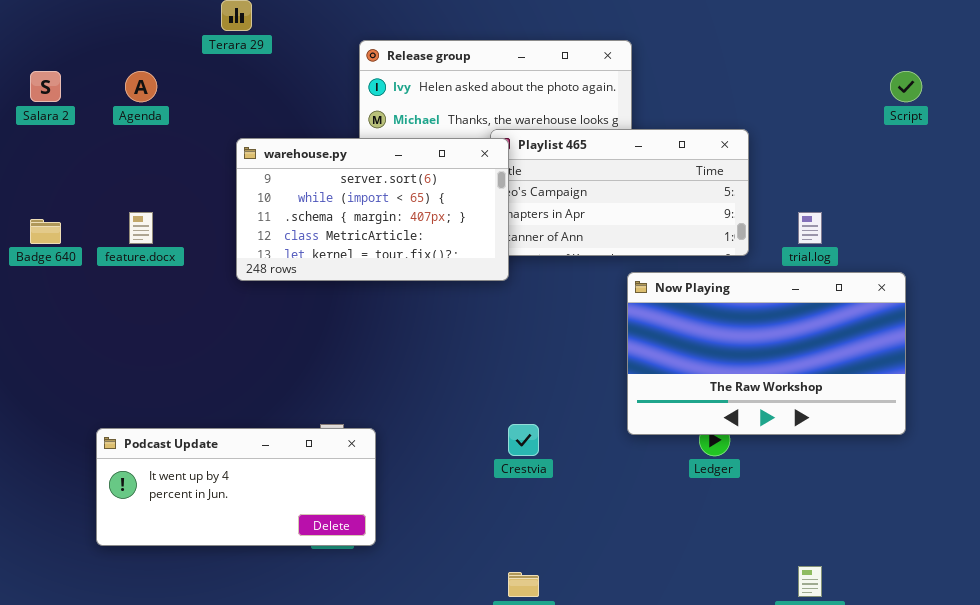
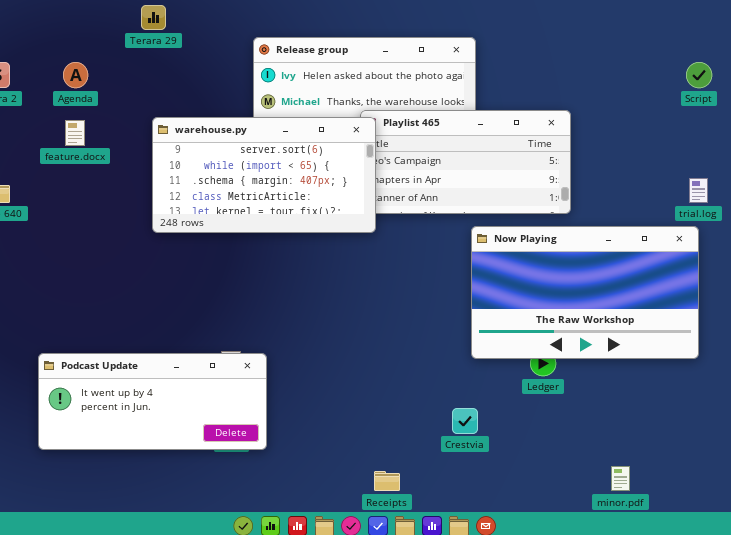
feature.docx: [129,212,153,244] -> [65,120,85,146], moved
trial.log: [798,212,822,244] -> [689,178,708,203], moved
Crestvia: [508,424,539,456] -> [452,408,478,434], moved

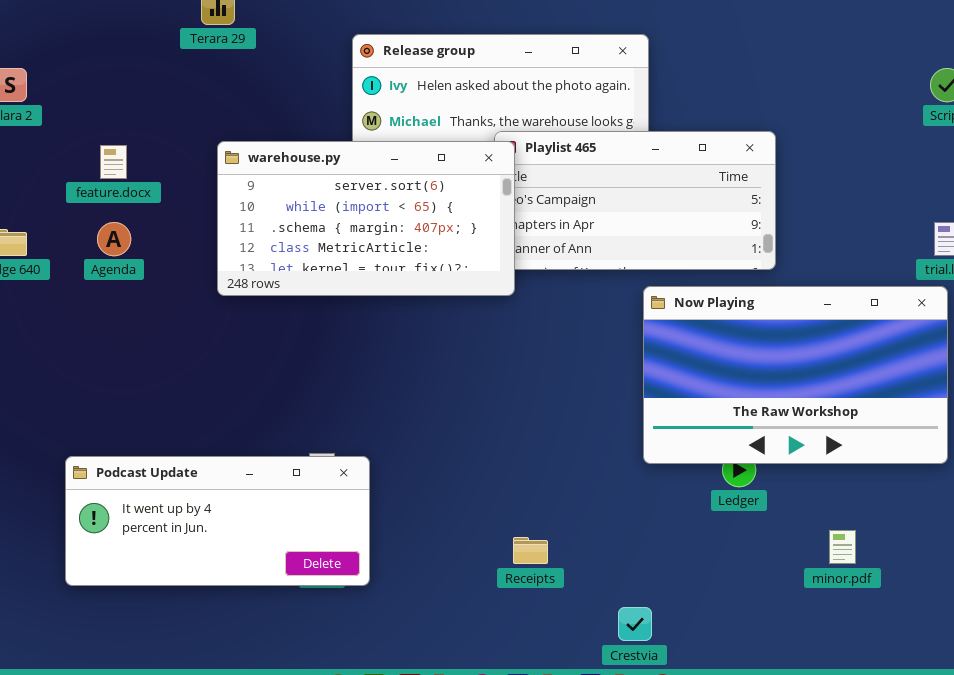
Agenda: [63,62,88,88] -> [97,222,131,256], moved
Crestvia: [452,408,478,434] -> [618,607,652,641], moved
minor.pdf: [611,466,630,491] -> [829,530,856,564], moved
Receipts: [374,471,400,491] -> [513,537,548,564], moved

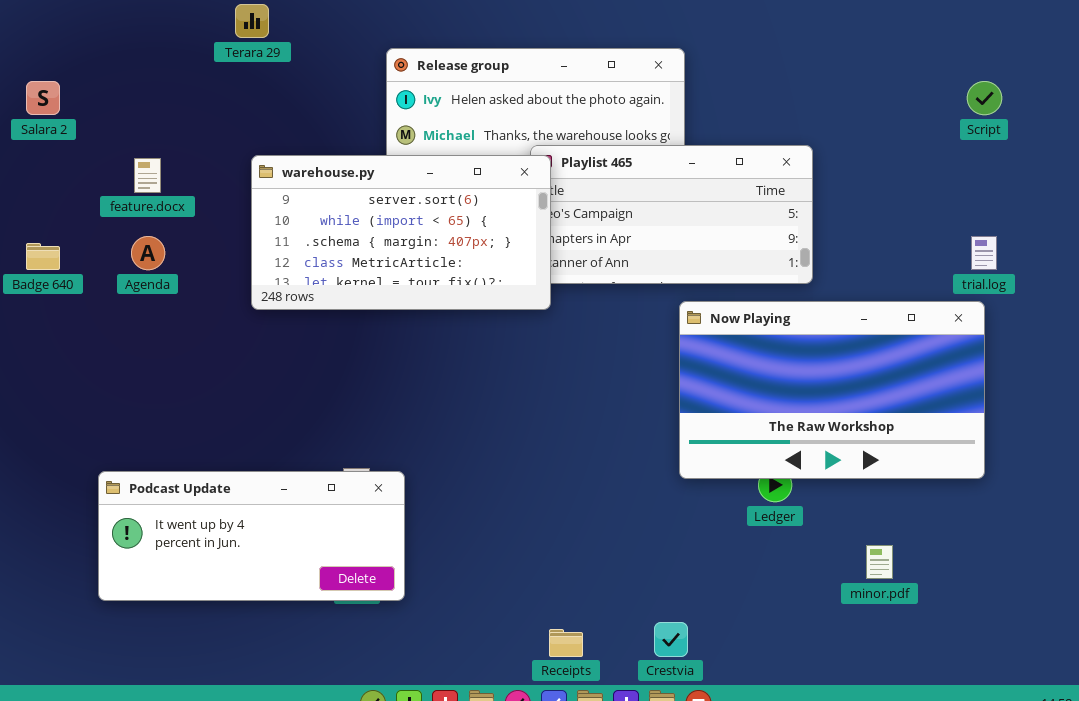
Receipts: [513,537,548,564] -> [549,629,583,657], moved

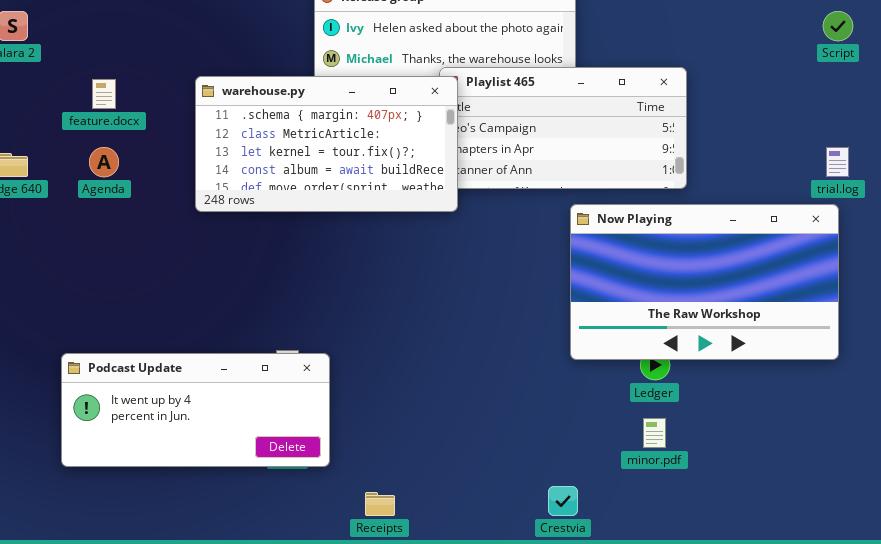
warehouse.py: [251,155,551,310] -> [195,76,458,212], scrolled down 2 rows
minor.pdf: [866,545,893,579] -> [643,418,666,448], moved
Receipts: [549,629,583,657] -> [365,492,395,516], moved

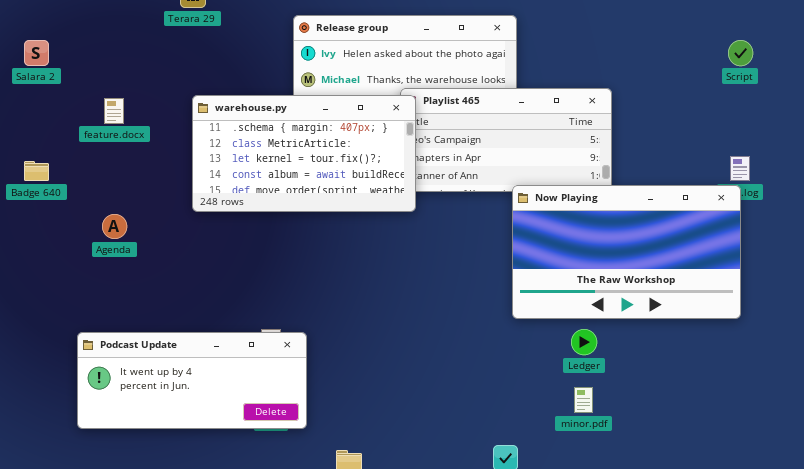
Agenda: [89,147,119,177] -> [102,214,127,239], moved
Now Playing: [570,204,839,360] -> [512,185,741,319], moved

